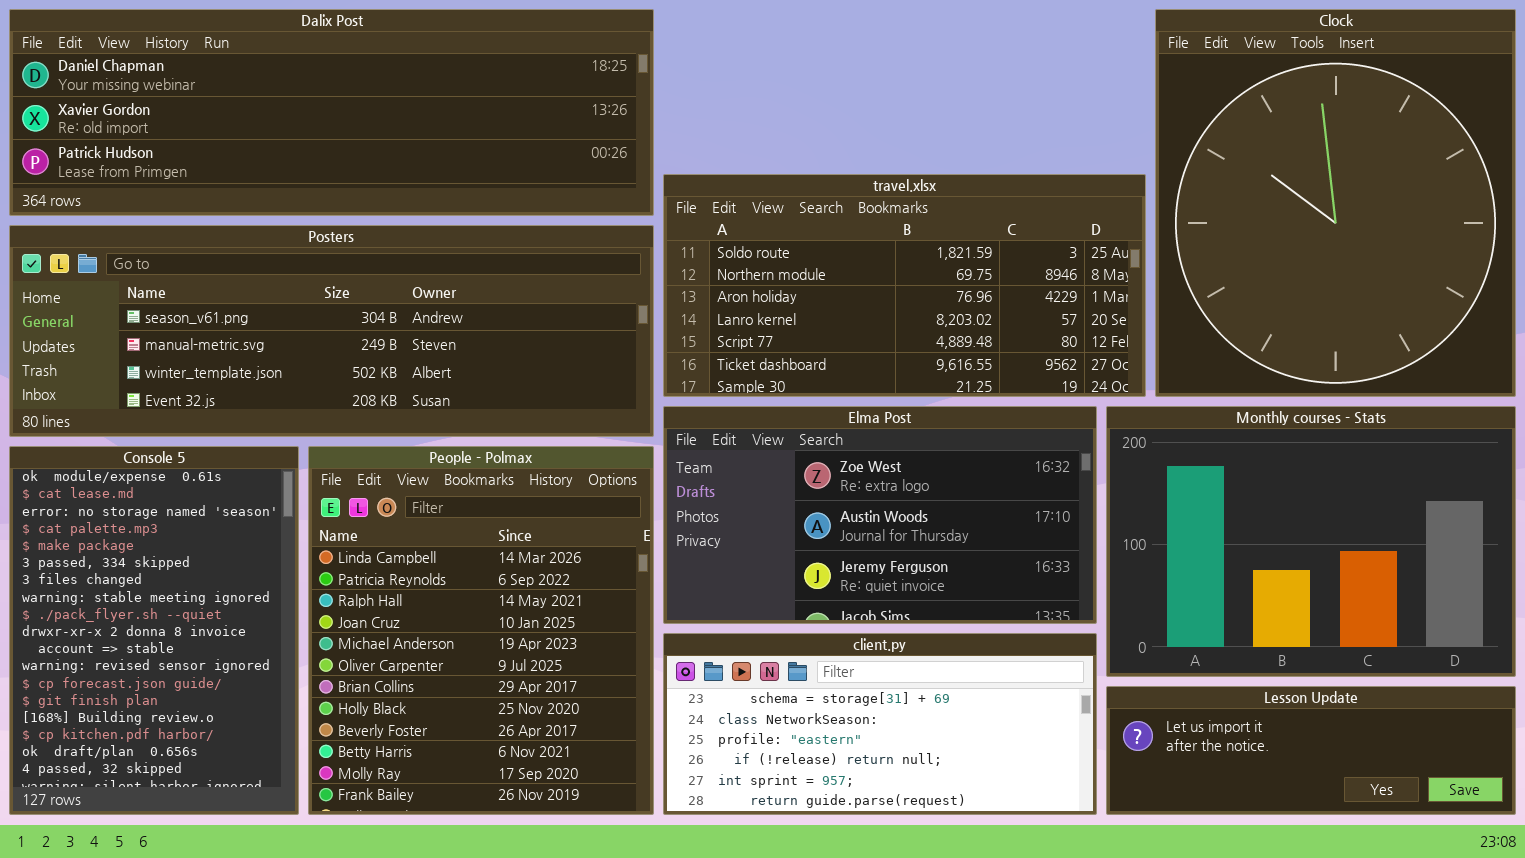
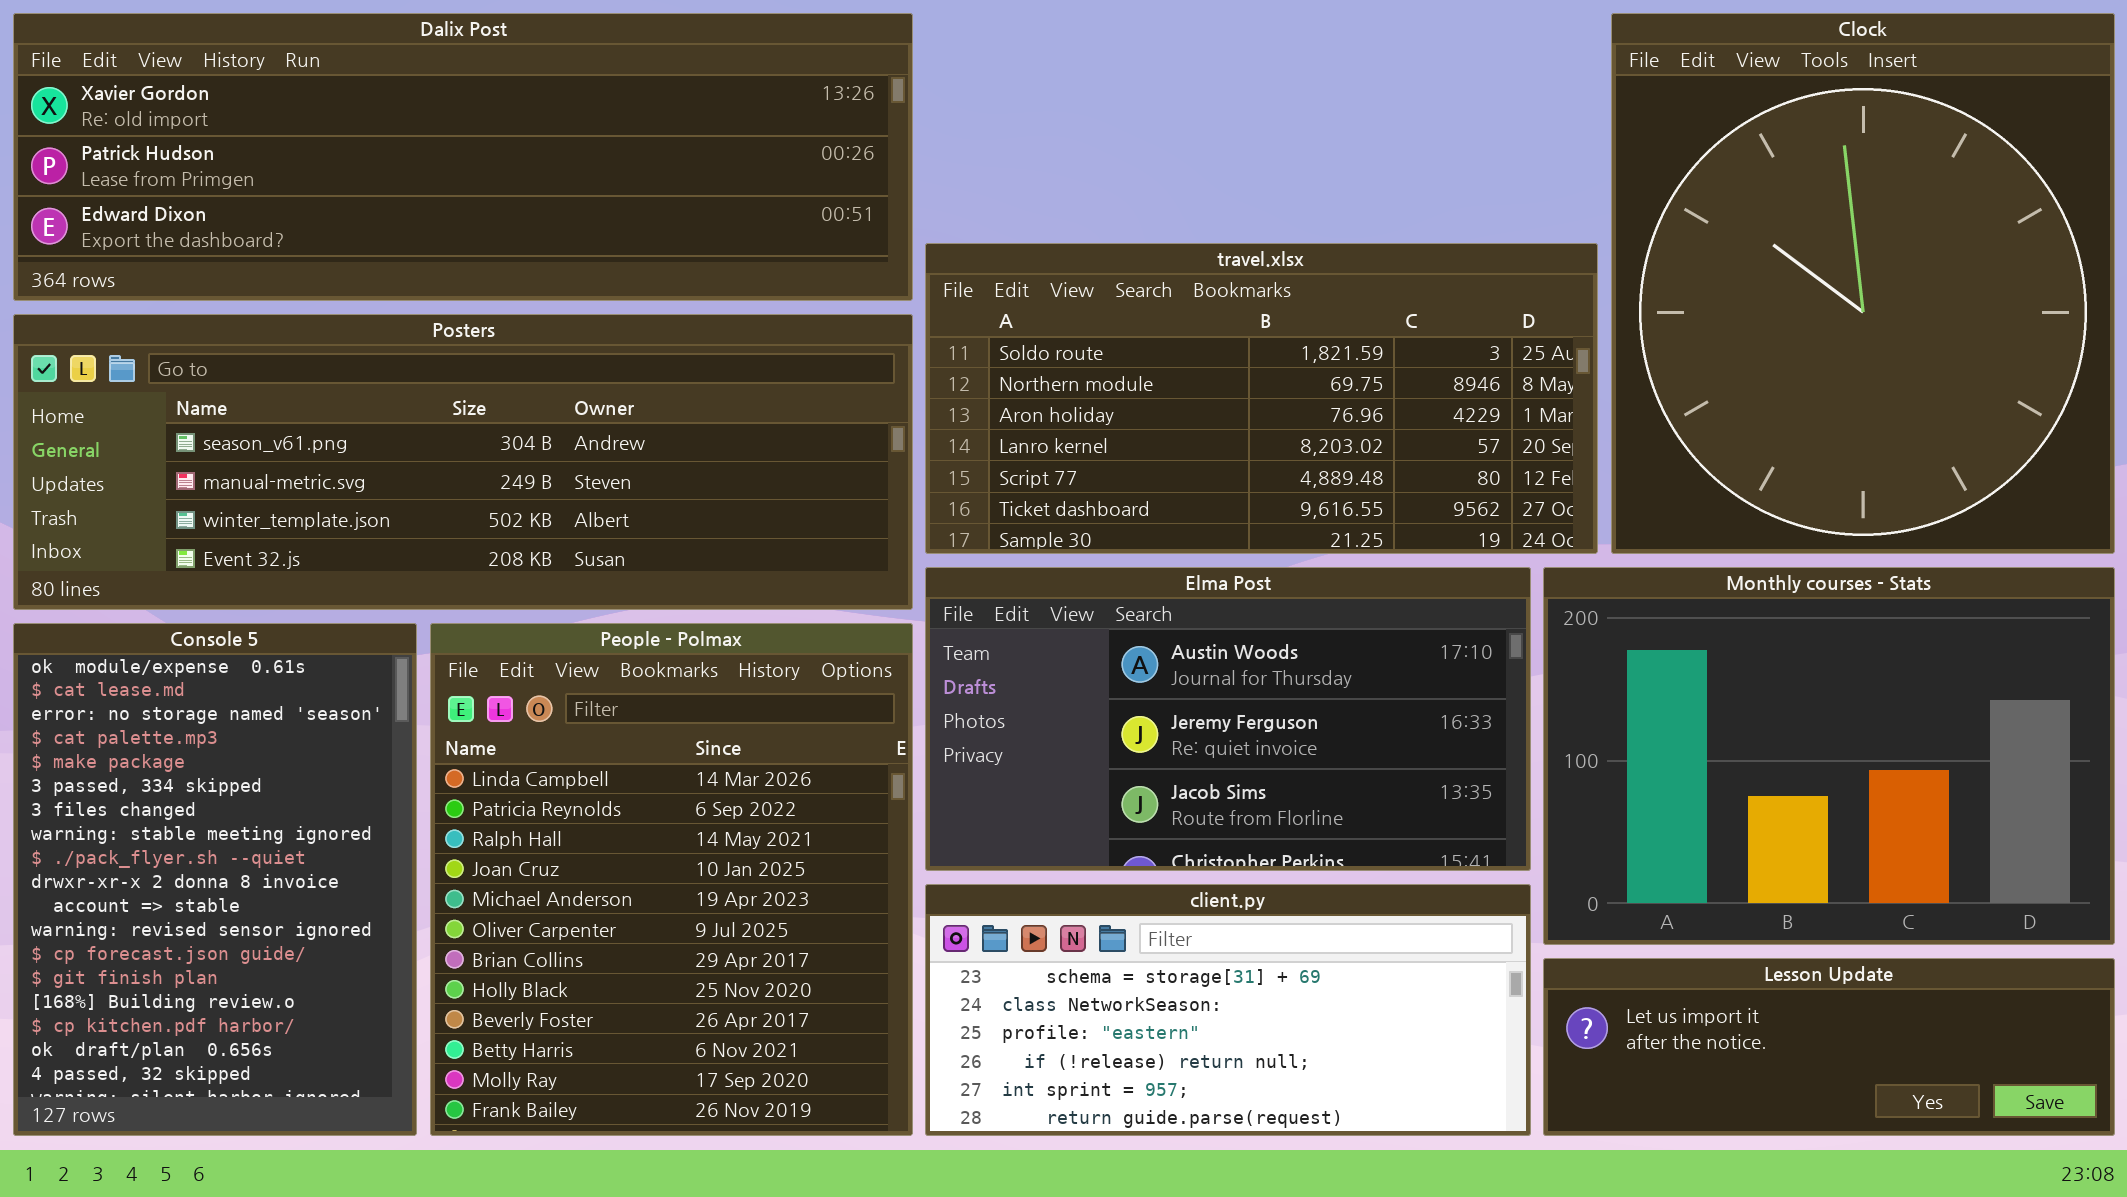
Dalix Post: [9,9,654,216] -> [13,13,913,301], scrolled down 1 row
Elma Post: [663,406,1097,624] -> [925,567,1531,871], scrolled down 1 row

